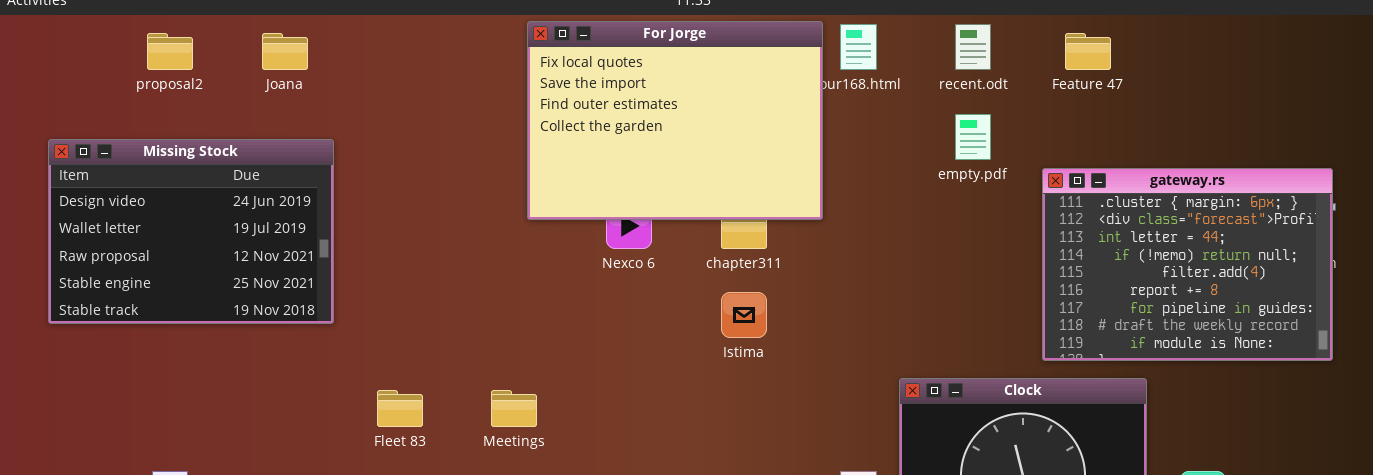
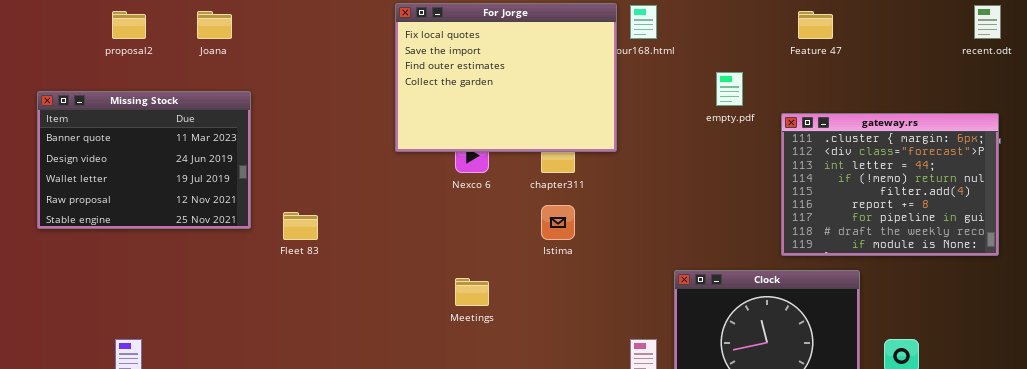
recent.odt: [955,24,991,70] -> [974,5,1001,39], moved
Missing Stock: [48,139,334,324] -> [37,91,251,229], scrolled up 1 row
Fleet 83: [377,390,423,427] -> [283,212,318,240], moved
Meetings: [491,390,537,427] -> [455,278,489,306], moved

